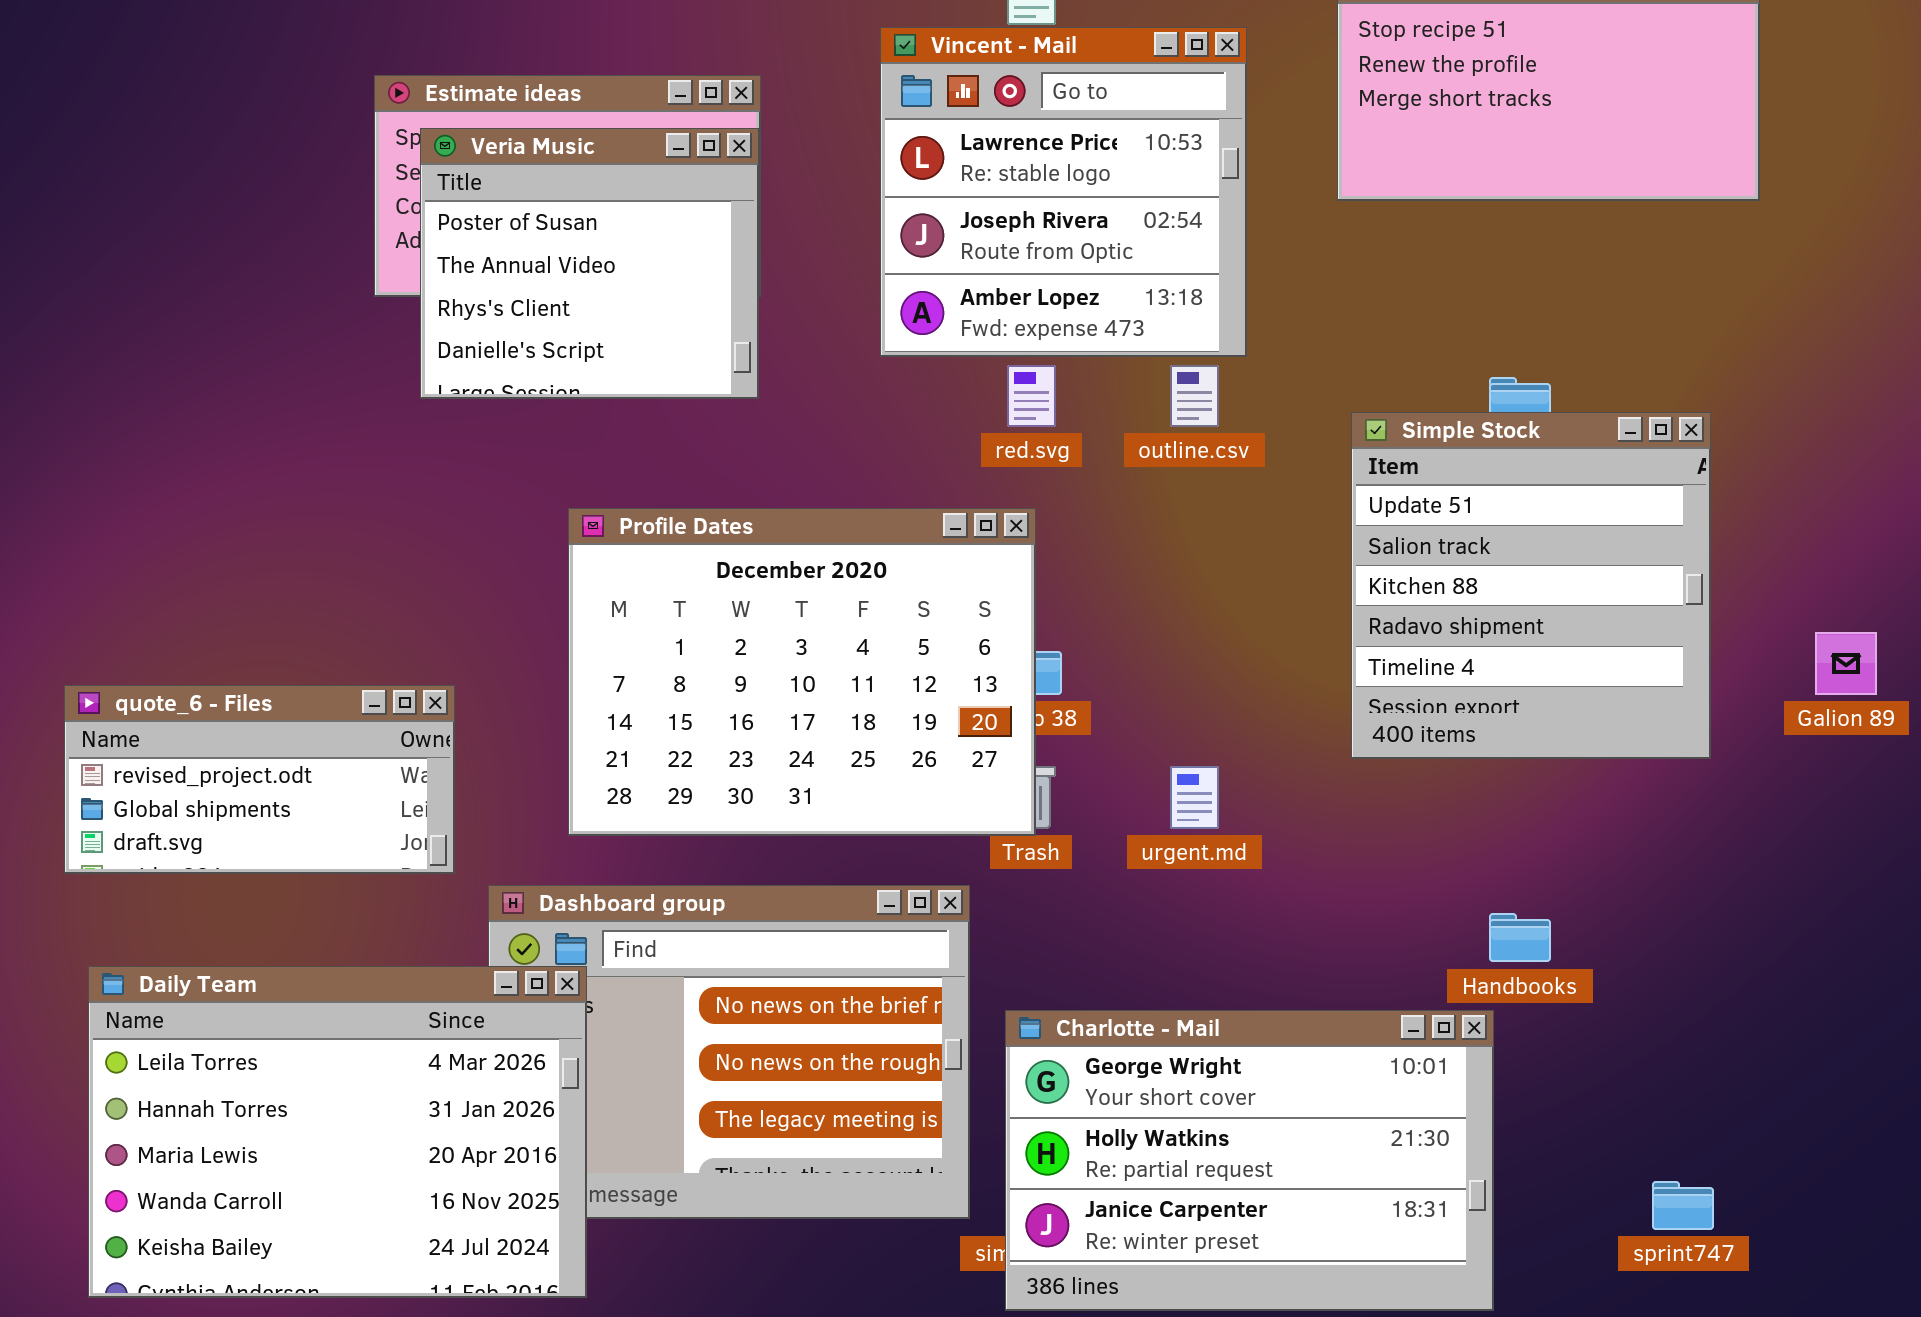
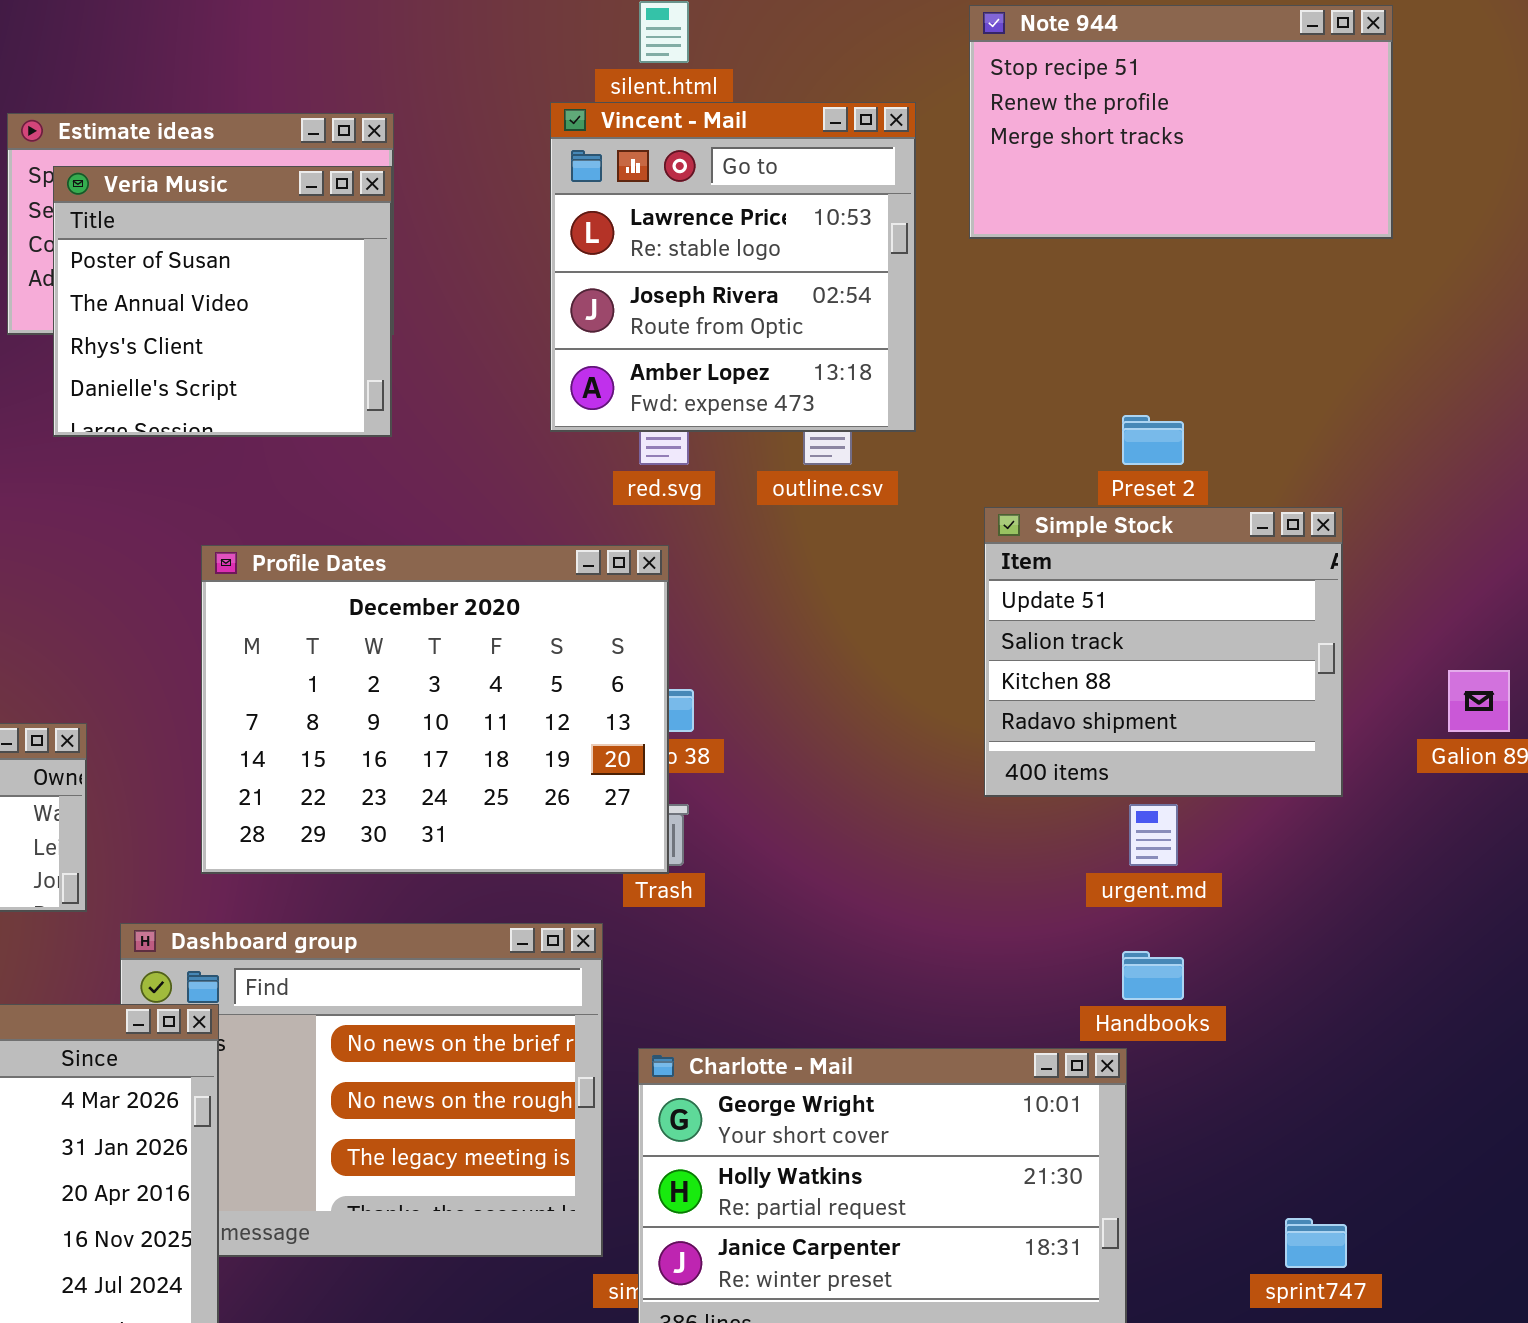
Vincent - Mail: [880,27,1247,357] -> [550,102,916,432], moved
Simple Stock: [1351,412,1711,759] -> [984,507,1343,797], resized
urgent.md: [1170,766,1219,829] -> [1129,804,1178,866], moved

